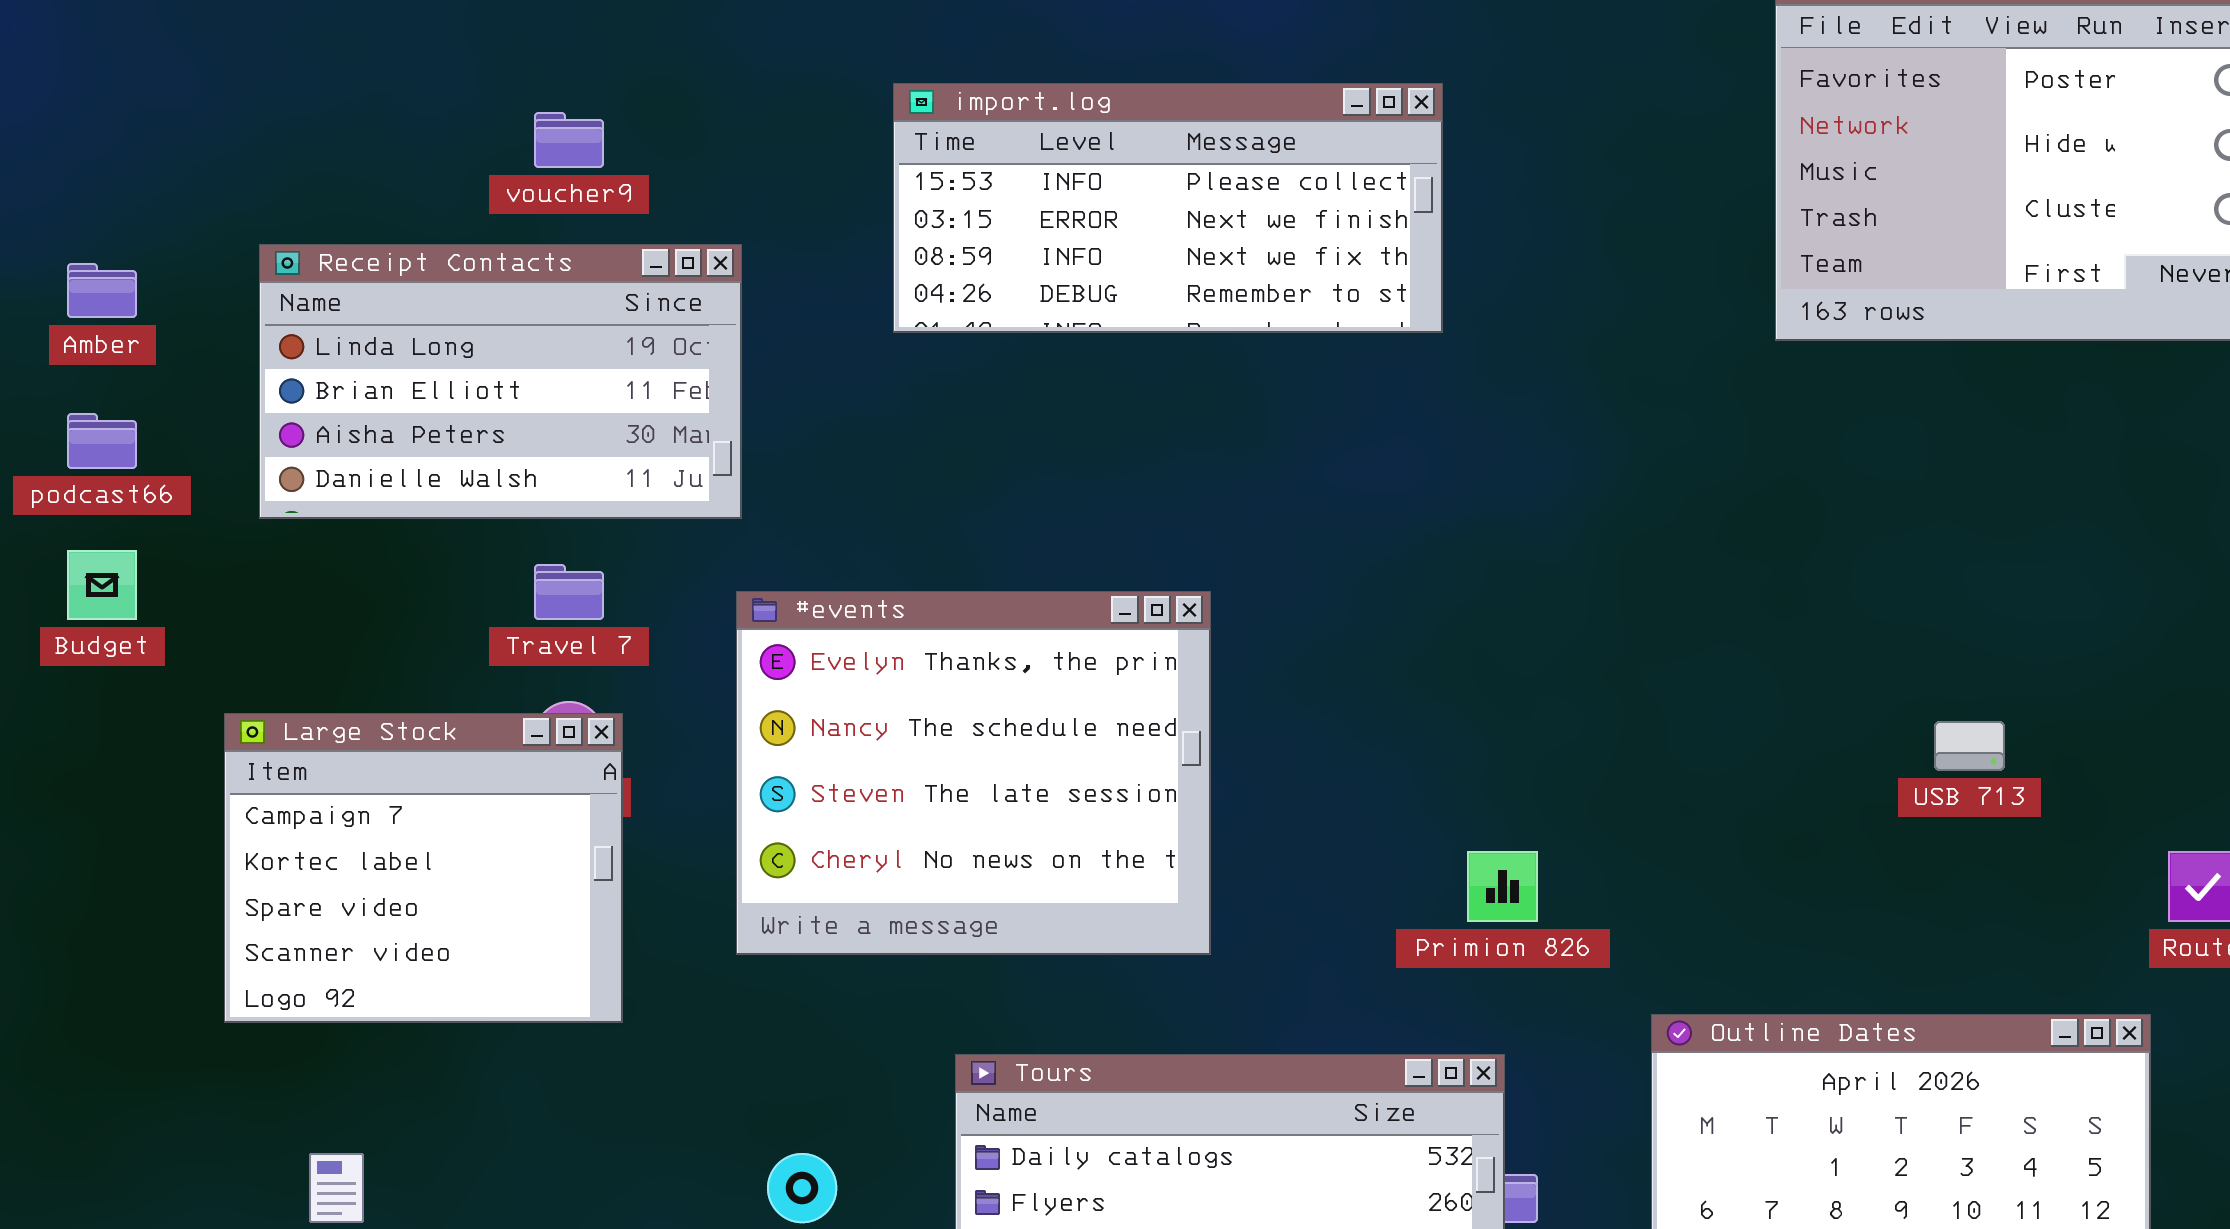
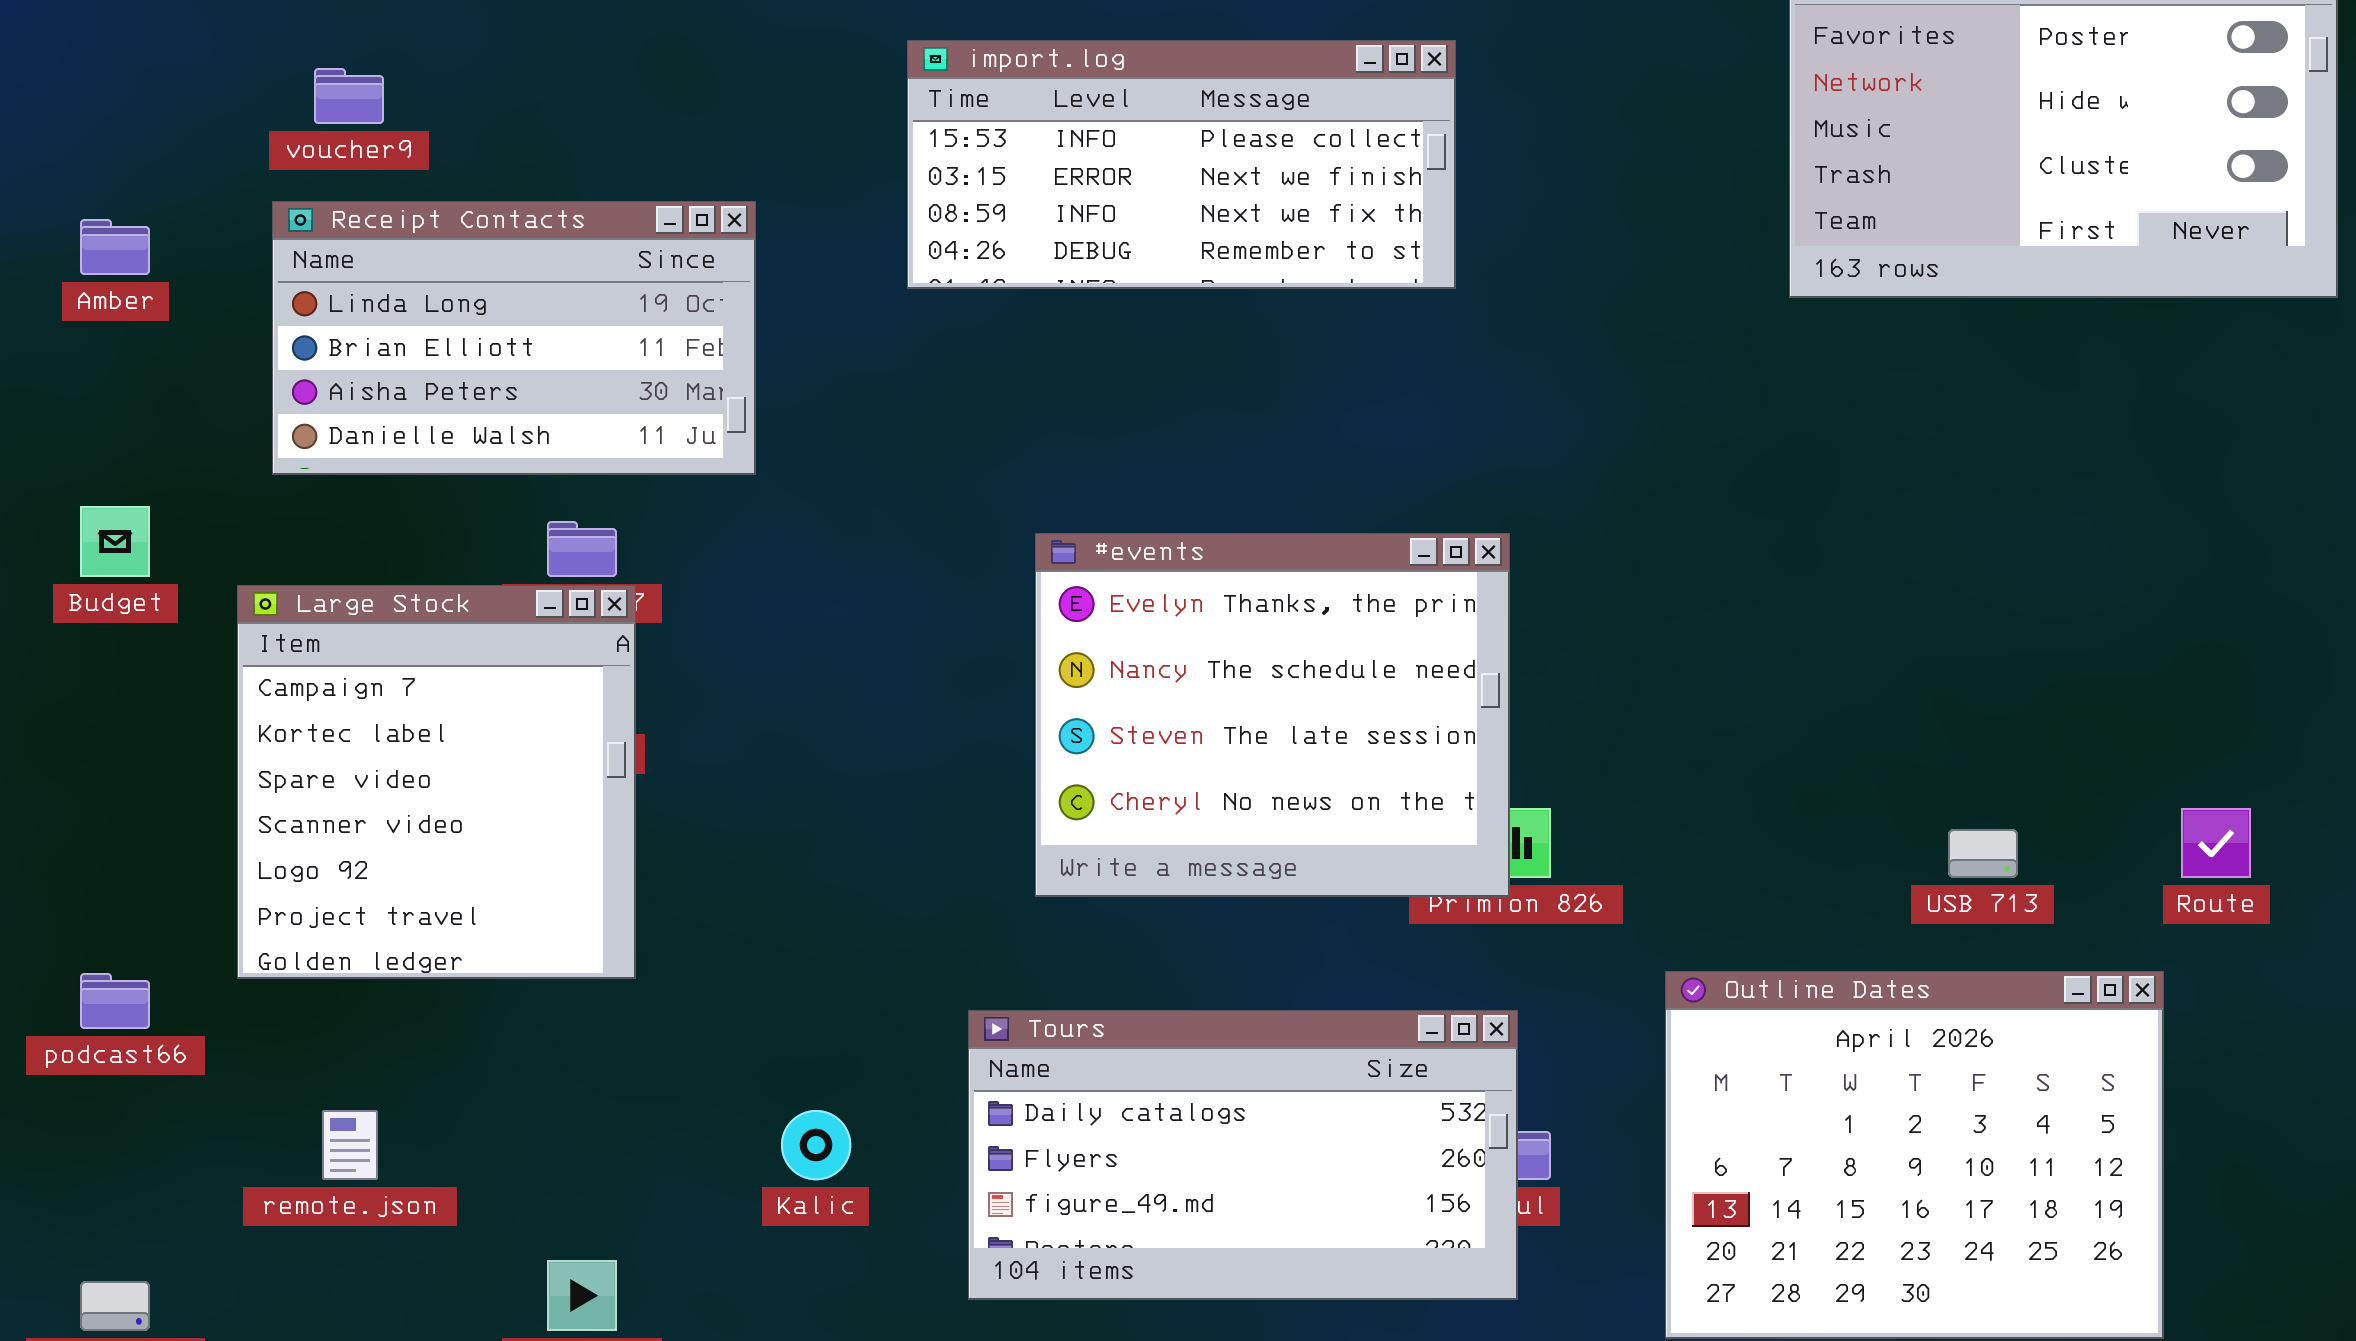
voucher9: [534,112,604,168] -> [314,68,384,124], moved
podcast66: [67,413,137,469] -> [80,973,150,1029], moved
#events: [736,591,1211,955] -> [1035,533,1510,897], moved
Large Stock: [224,713,623,1023] -> [237,585,636,979], resized
USB 713: [1934,721,2005,771] -> [1948,829,2018,878], moved

